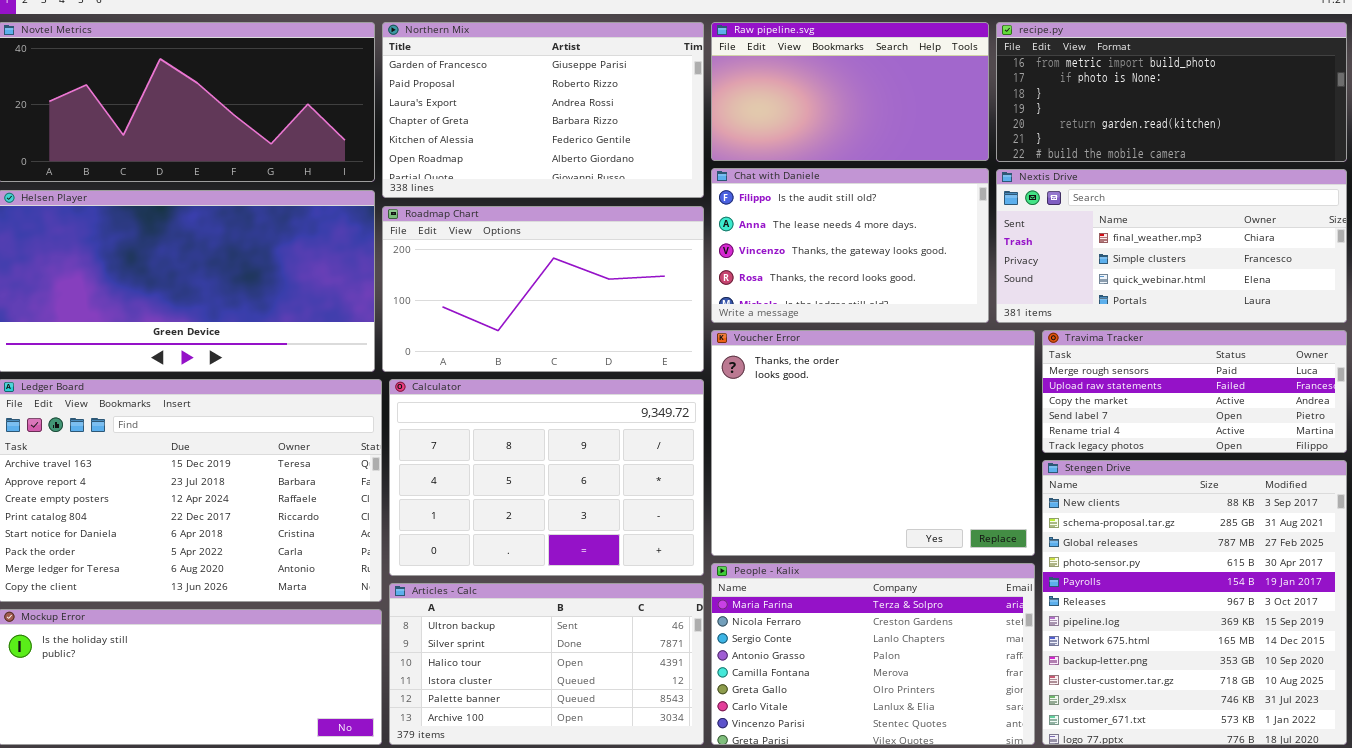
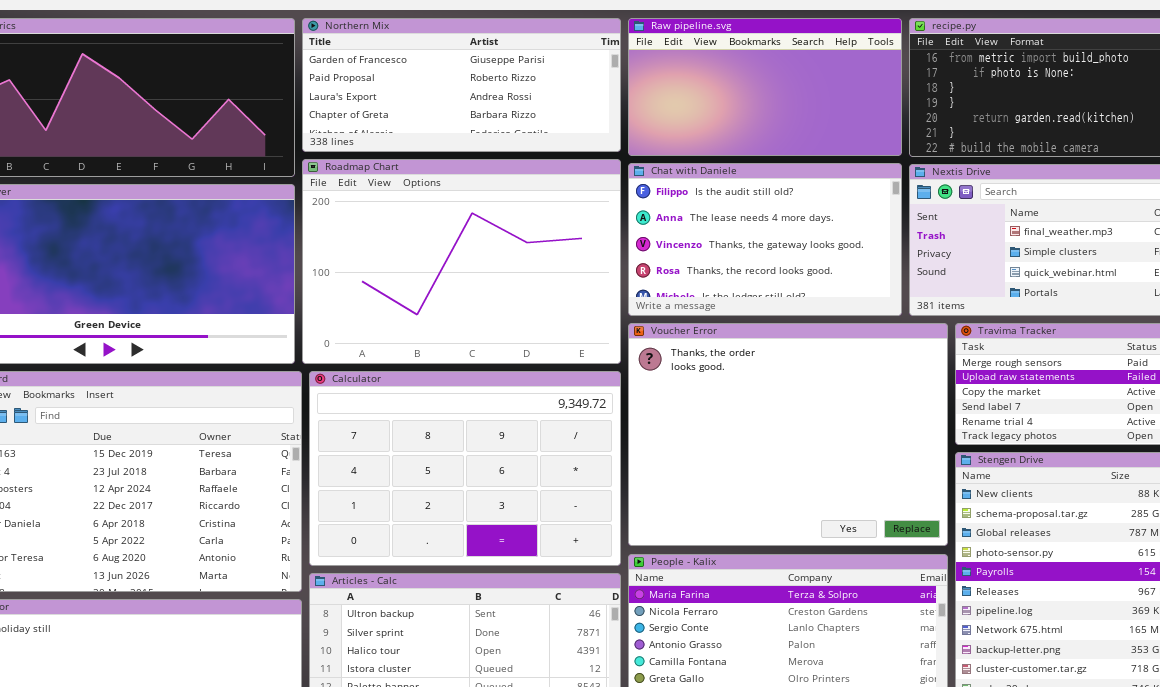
Northern Mix: [382,22,704,198] -> [302,18,621,152], resized
Roadmap Chart: [382,206,704,372] -> [302,159,621,364], resized

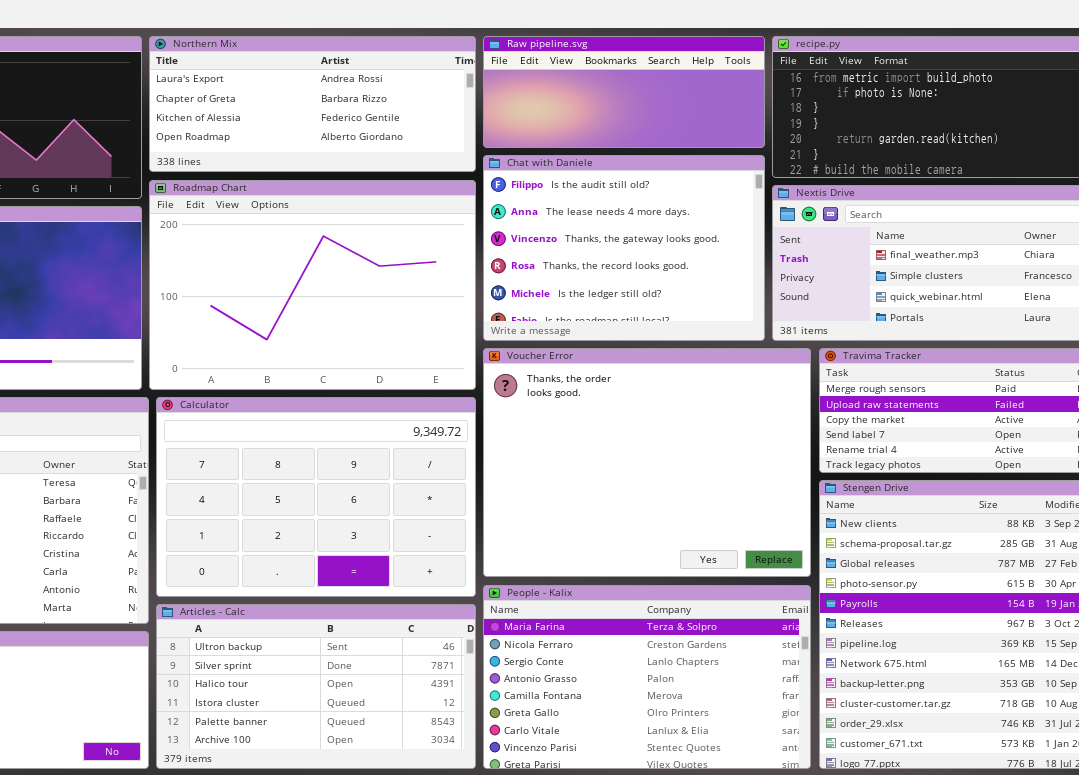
Northern Mix: [302,18,621,152] -> [149,36,476,172], scrolled down 2 rows
Raw pipeline.svg: [628,18,902,156] -> [483,36,765,148], resized
Chat with Daniele: [628,163,902,316] -> [483,155,765,341], resized

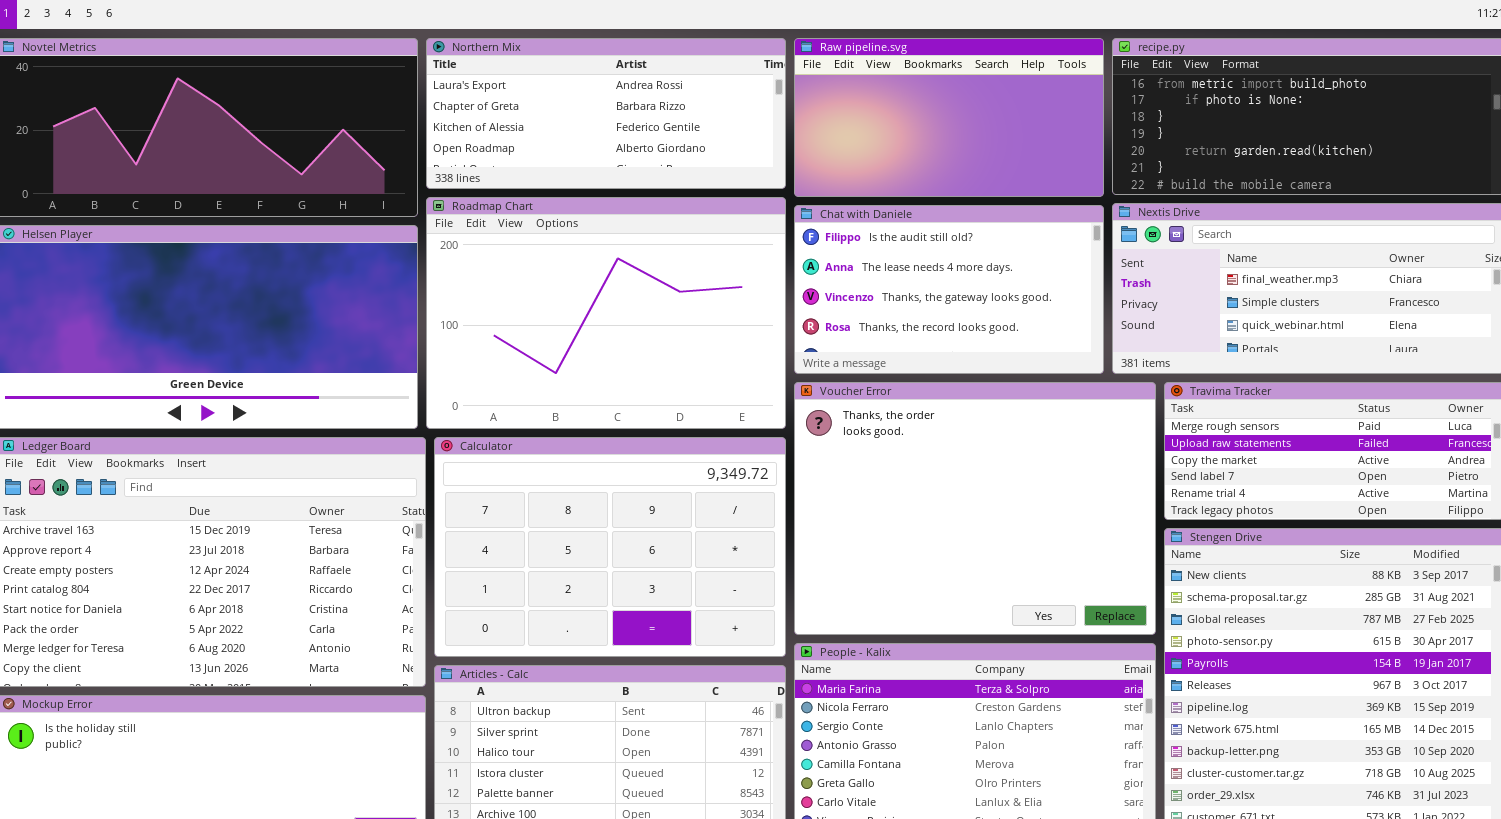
Raw pipeline.svg: [483,36,765,148] -> [794,38,1104,197], resized
Chat with Daniele: [483,155,765,341] -> [794,205,1104,374], resized

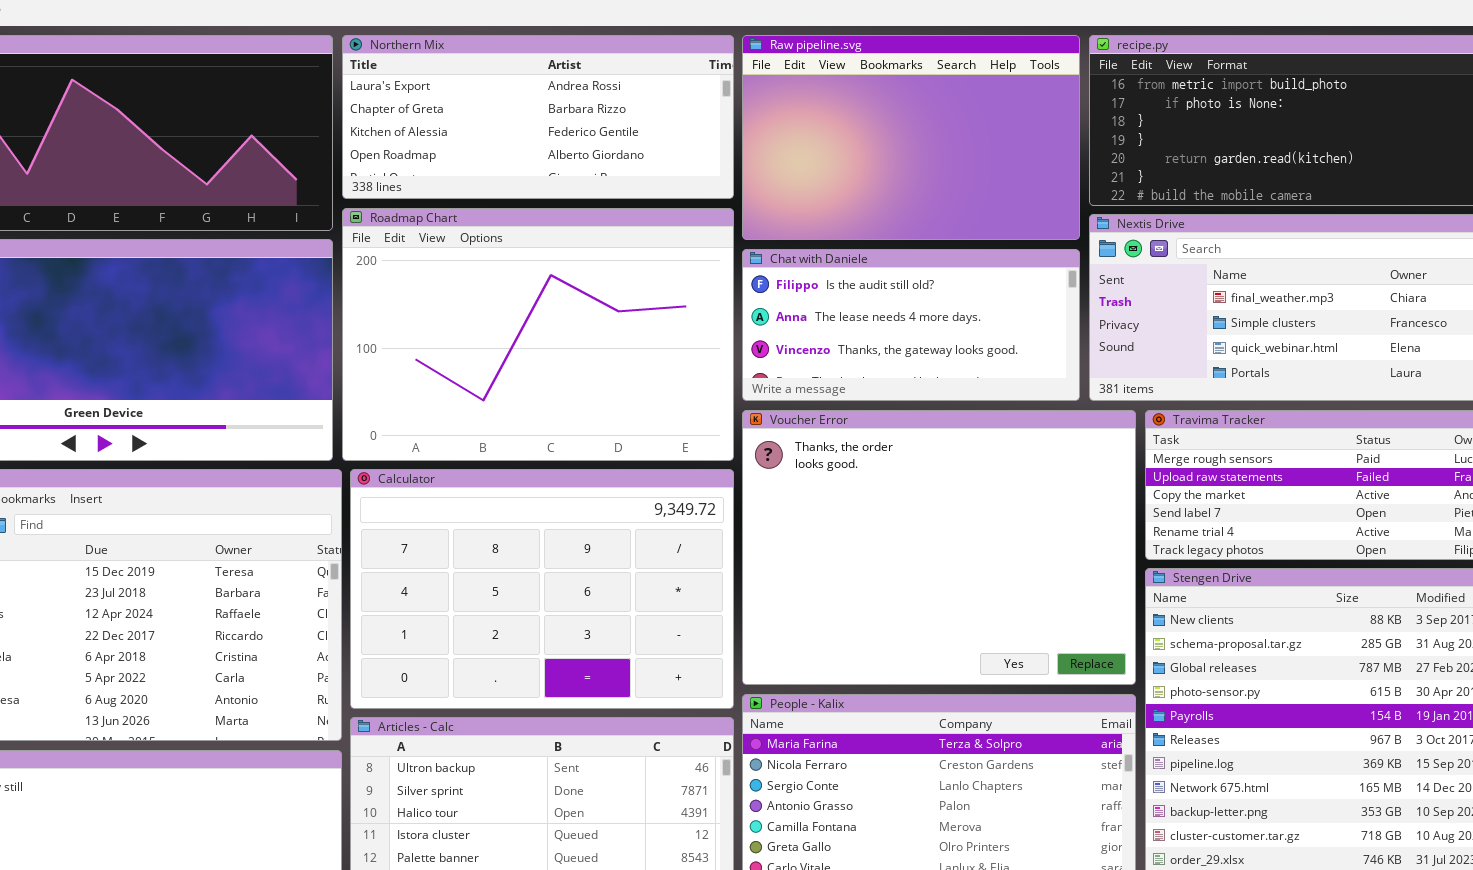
Raw pipeline.svg: [794,38,1104,197] -> [742,35,1080,240], resized
Chat with Daniele: [794,205,1104,374] -> [742,249,1080,401], resized

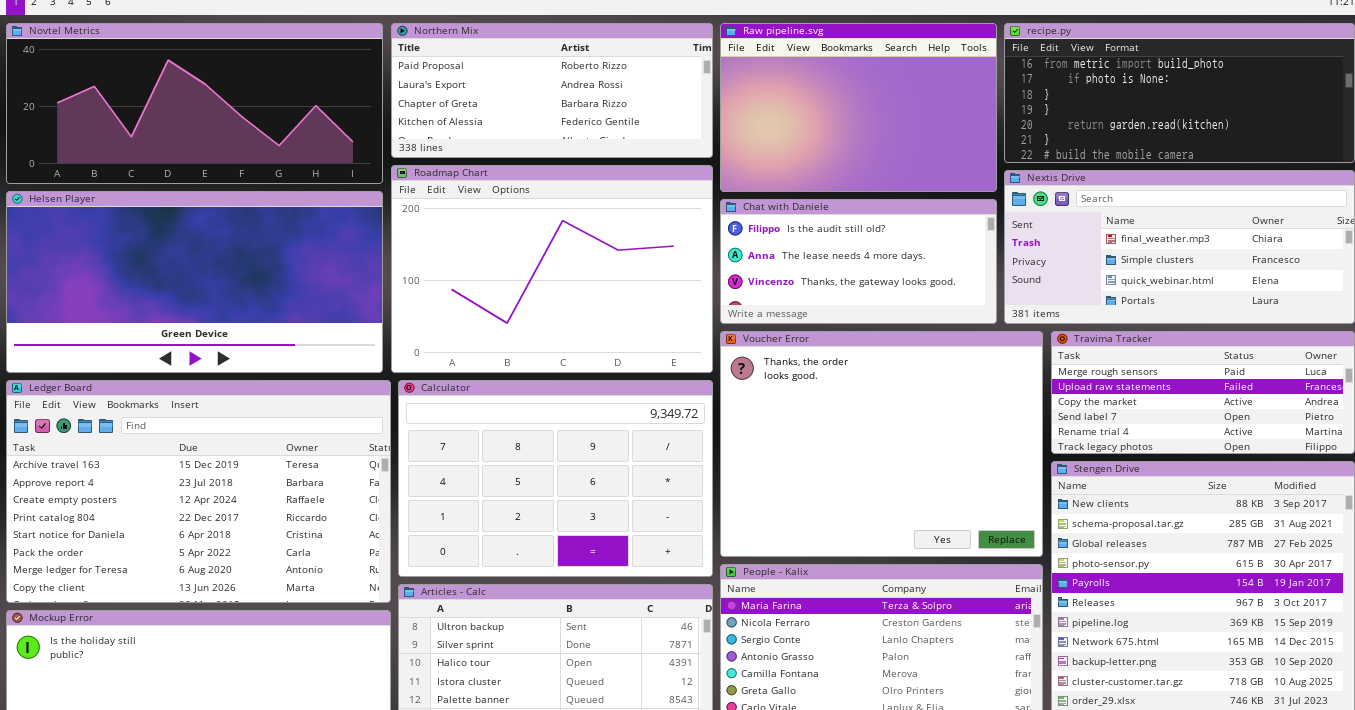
Northern Mix: [342,35,734,199] -> [391,23,713,158], scrolled up 1 row

